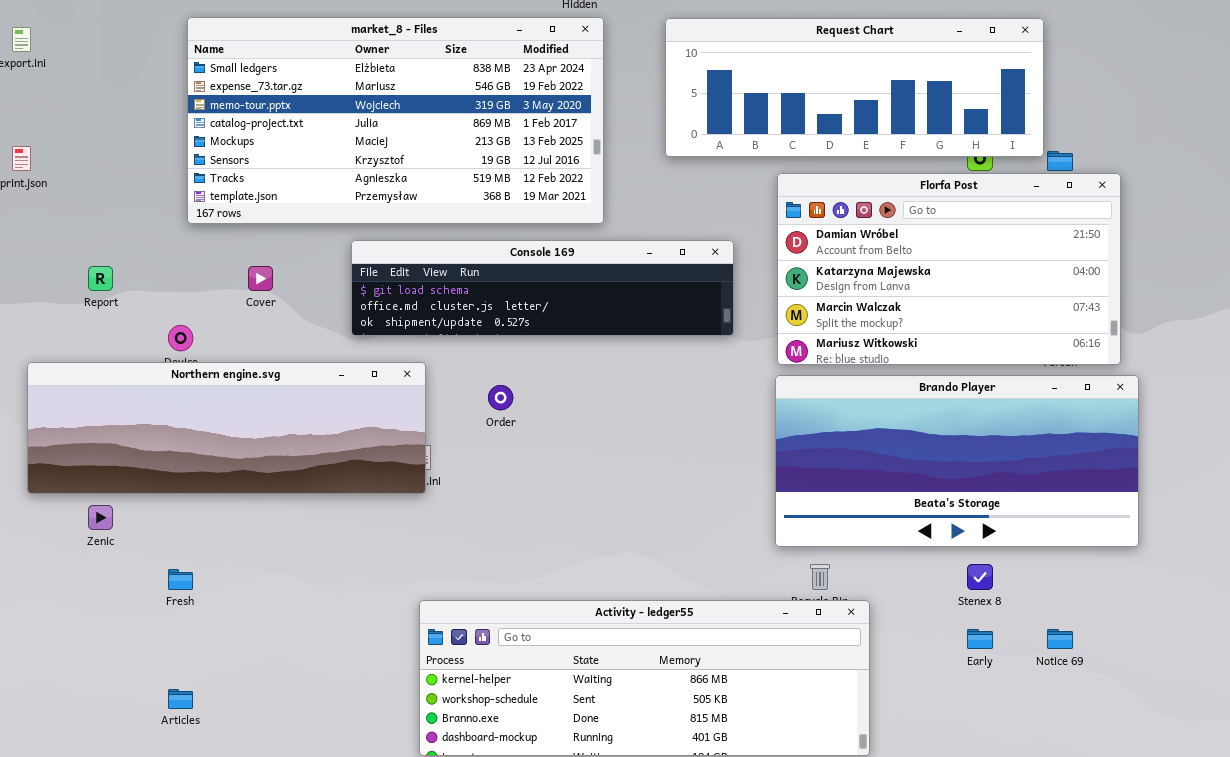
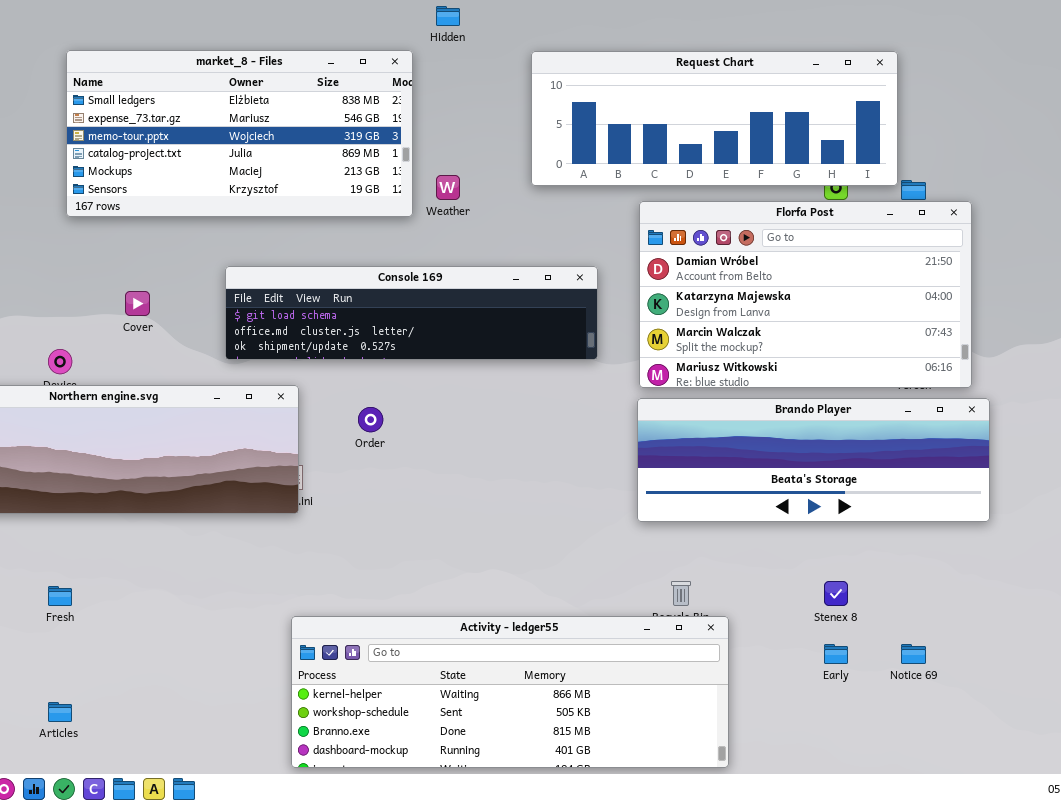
market_8 - Files: [187,17,604,224] -> [66,50,413,217], resized
Brando Player: [775,375,1139,547] -> [637,398,990,522], resized

